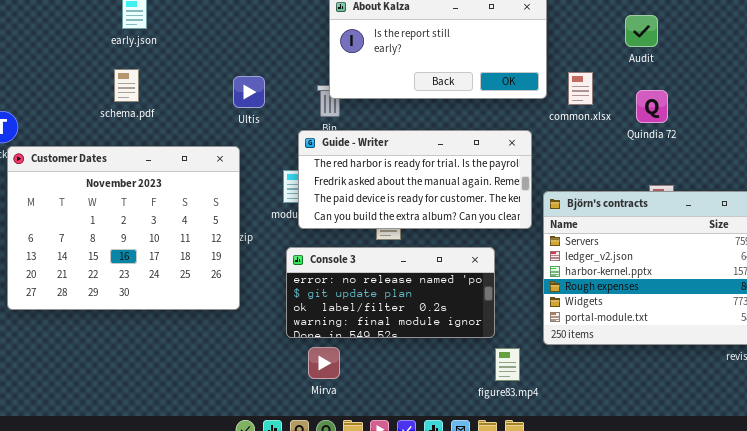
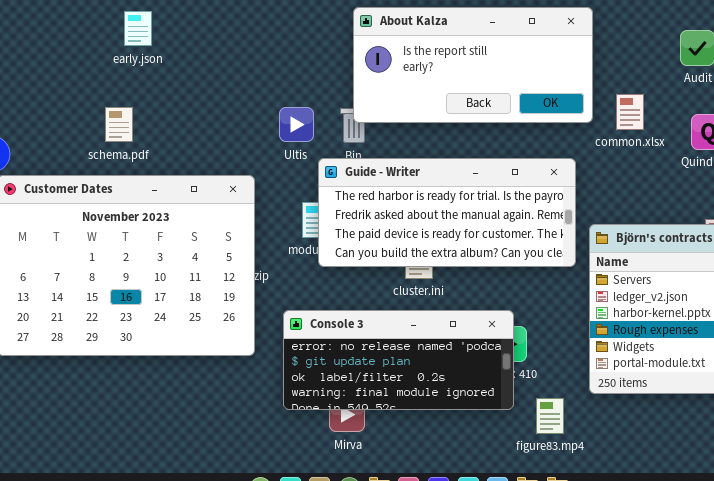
schema.pdf: [114,69,139,102] -> [105,107,133,142], moved
Ultis: [233,76,265,108] -> [279,107,314,142], moved
Console 3: [286,247,495,338] -> [283,310,514,410], moved

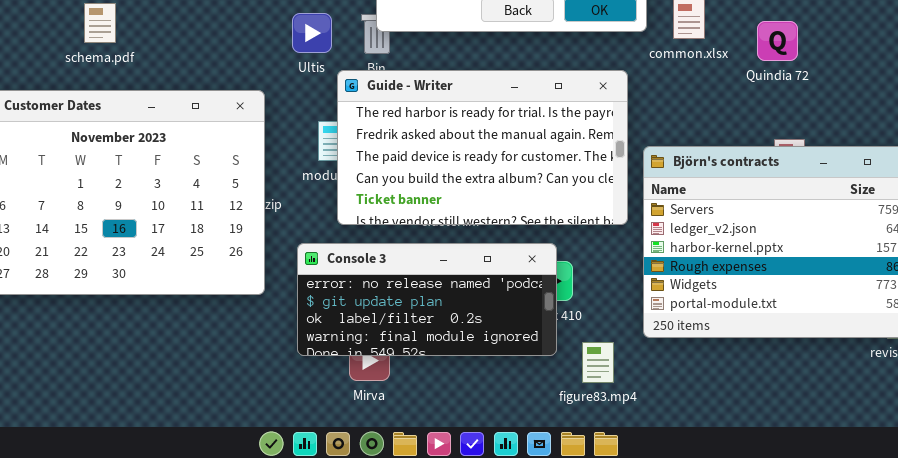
schema.pdf: [105,107,133,142] -> [84,3,116,43], moved
Guide - Writer: [318,158,576,267] -> [337,70,628,225], resized

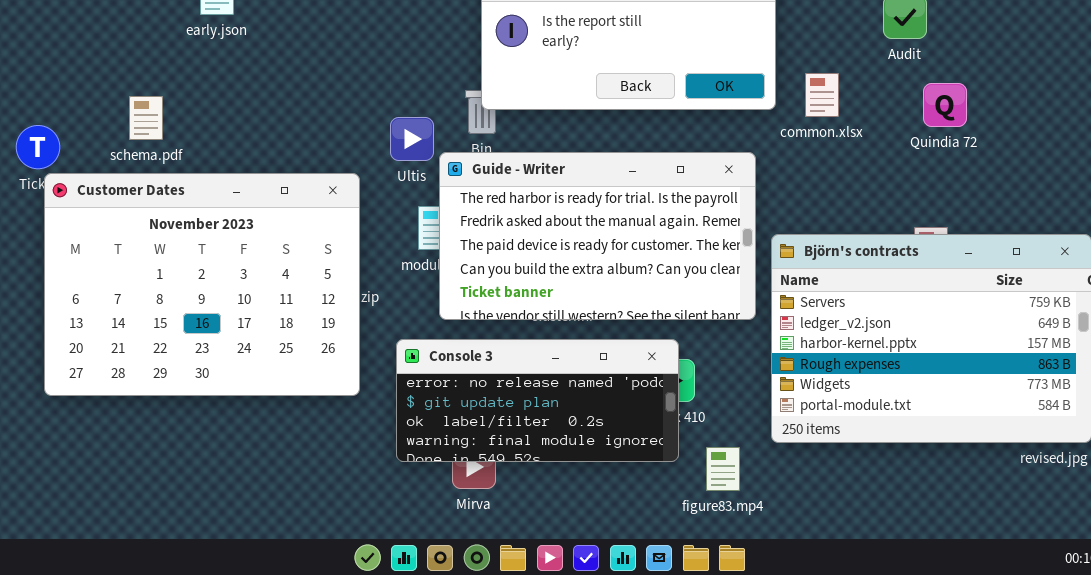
schema.pdf: [84,3,116,43] -> [129,96,163,140], moved
Ultis: [292,13,332,53] -> [390,117,434,161], moved
Quindia 72: [757,21,798,61] -> [923,83,967,127], moved

